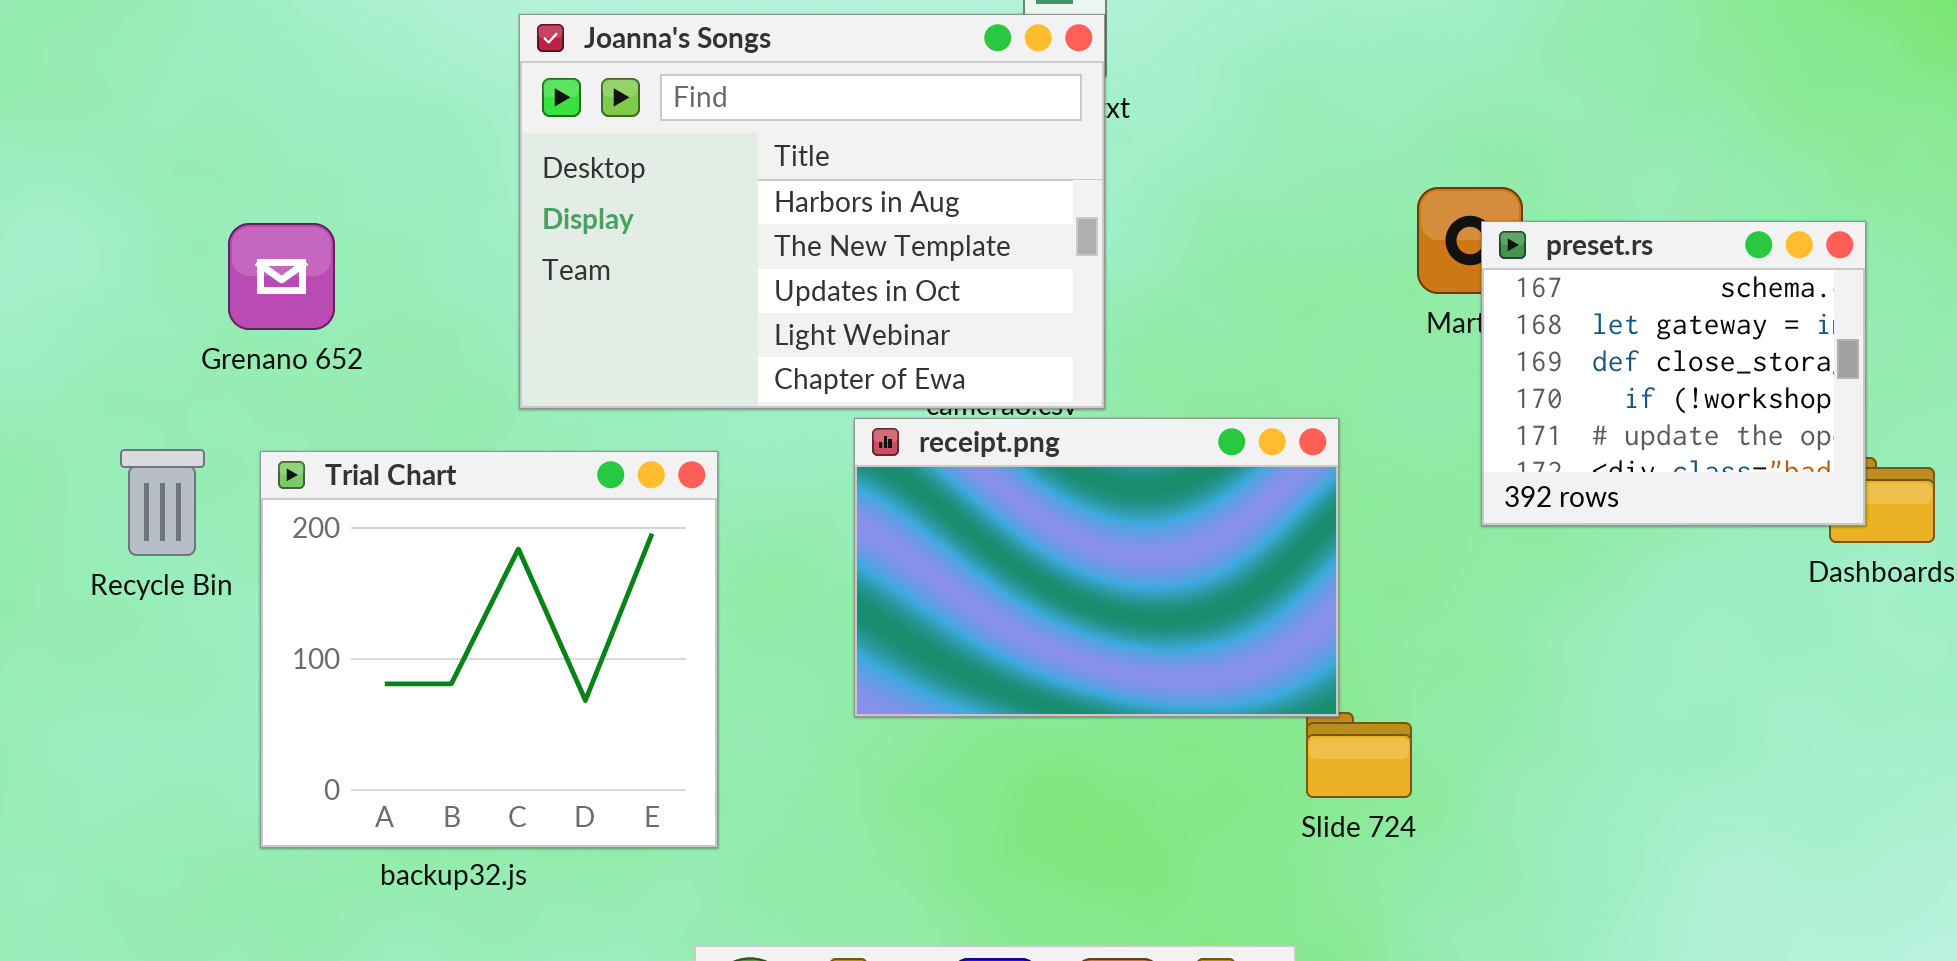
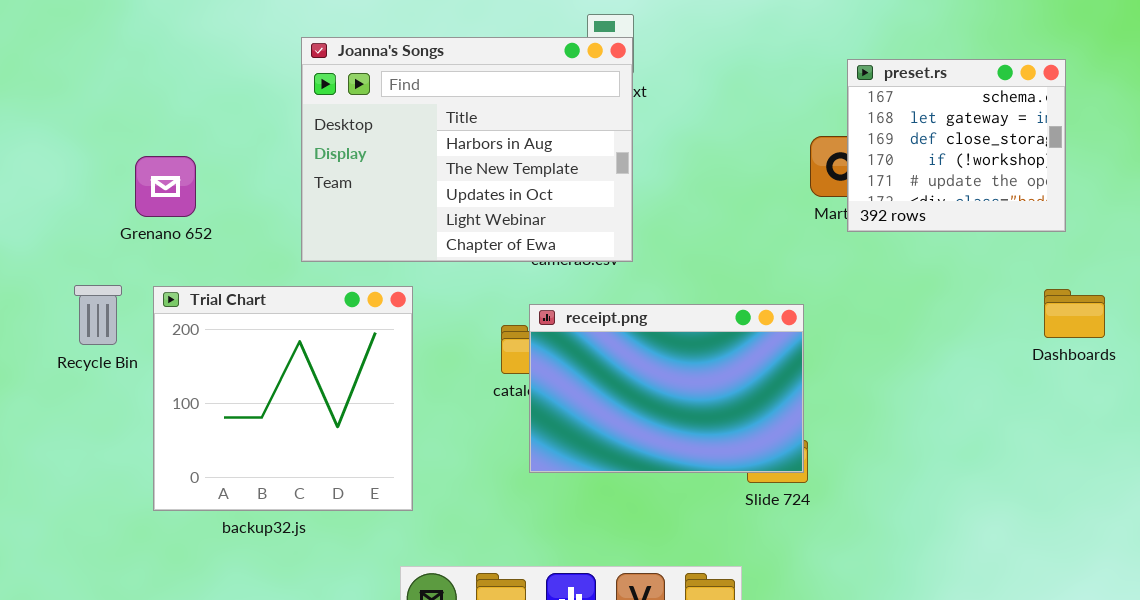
preset.rs: [1481,221,1866,526] -> [847,59,1066,232], moved
receipt.png: [854,418,1339,717] -> [529,304,804,473], moved

